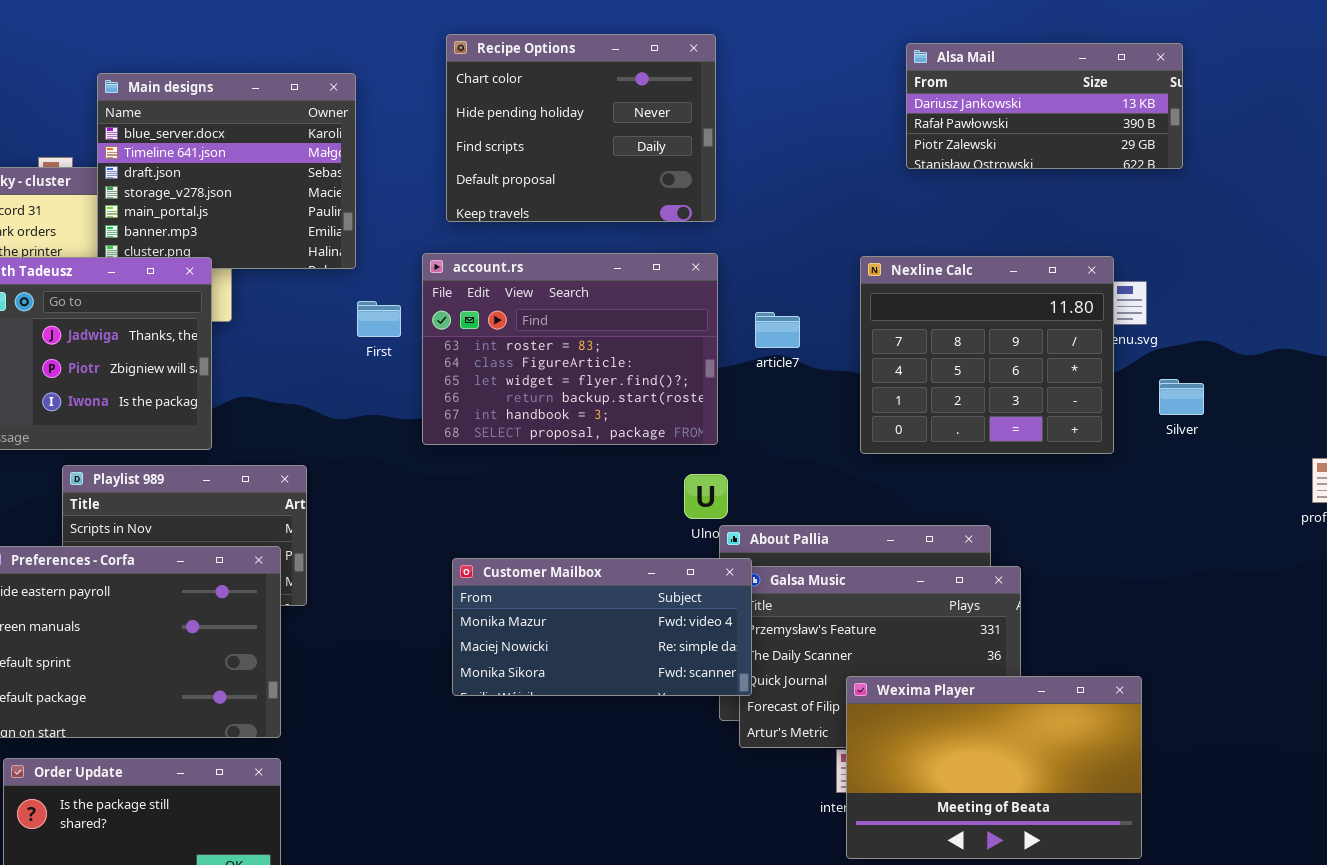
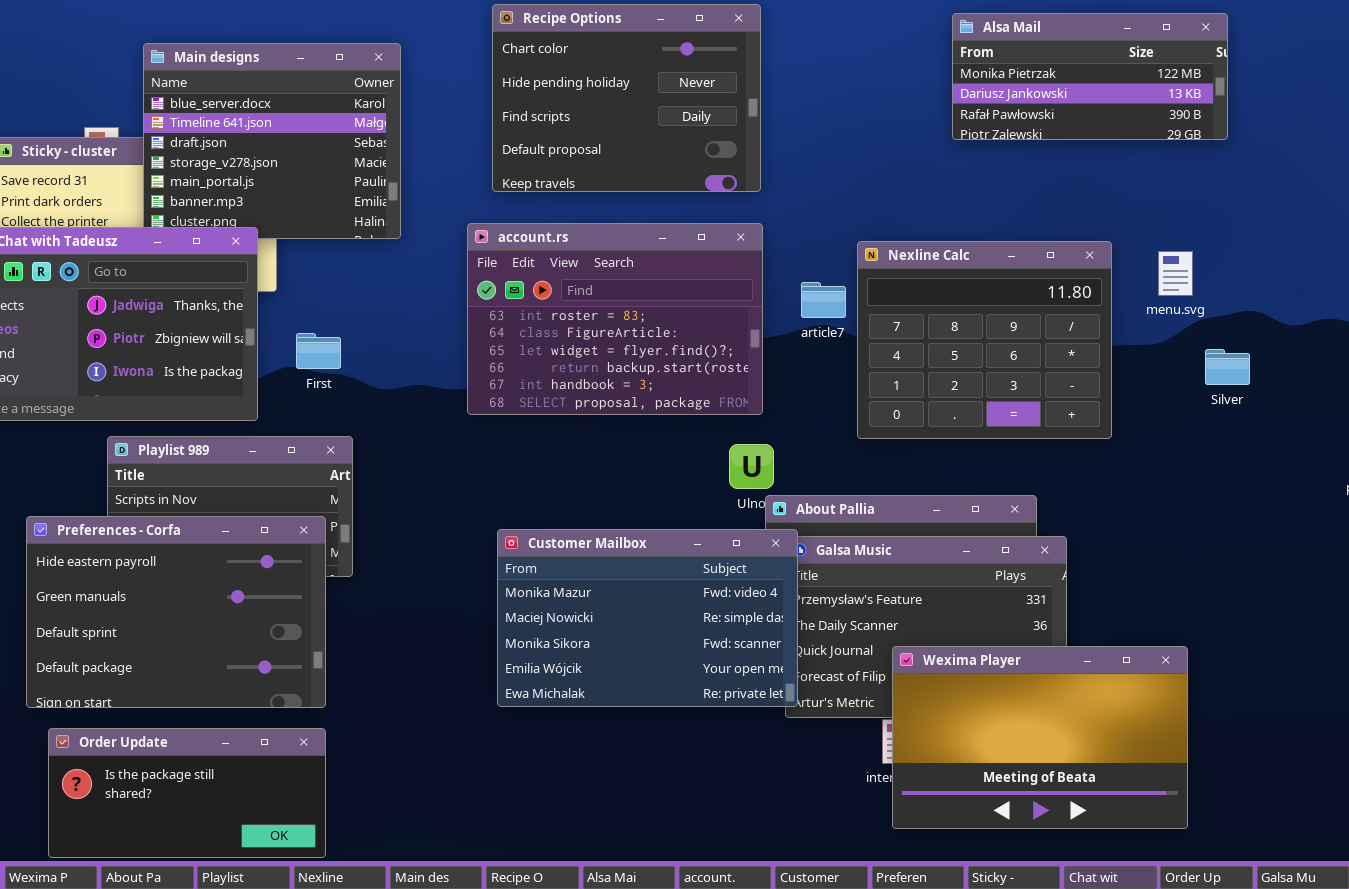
Alsa Mail: [906,43,1183,169] -> [952,13,1228,140], scrolled up 1 row
Nexline Calc: [860,256,1114,454] -> [857,241,1112,439], moved
First: [357,301,401,337] -> [296,333,341,369], moved
Customer Mailbox: [452,558,752,696] -> [497,529,798,707], resized

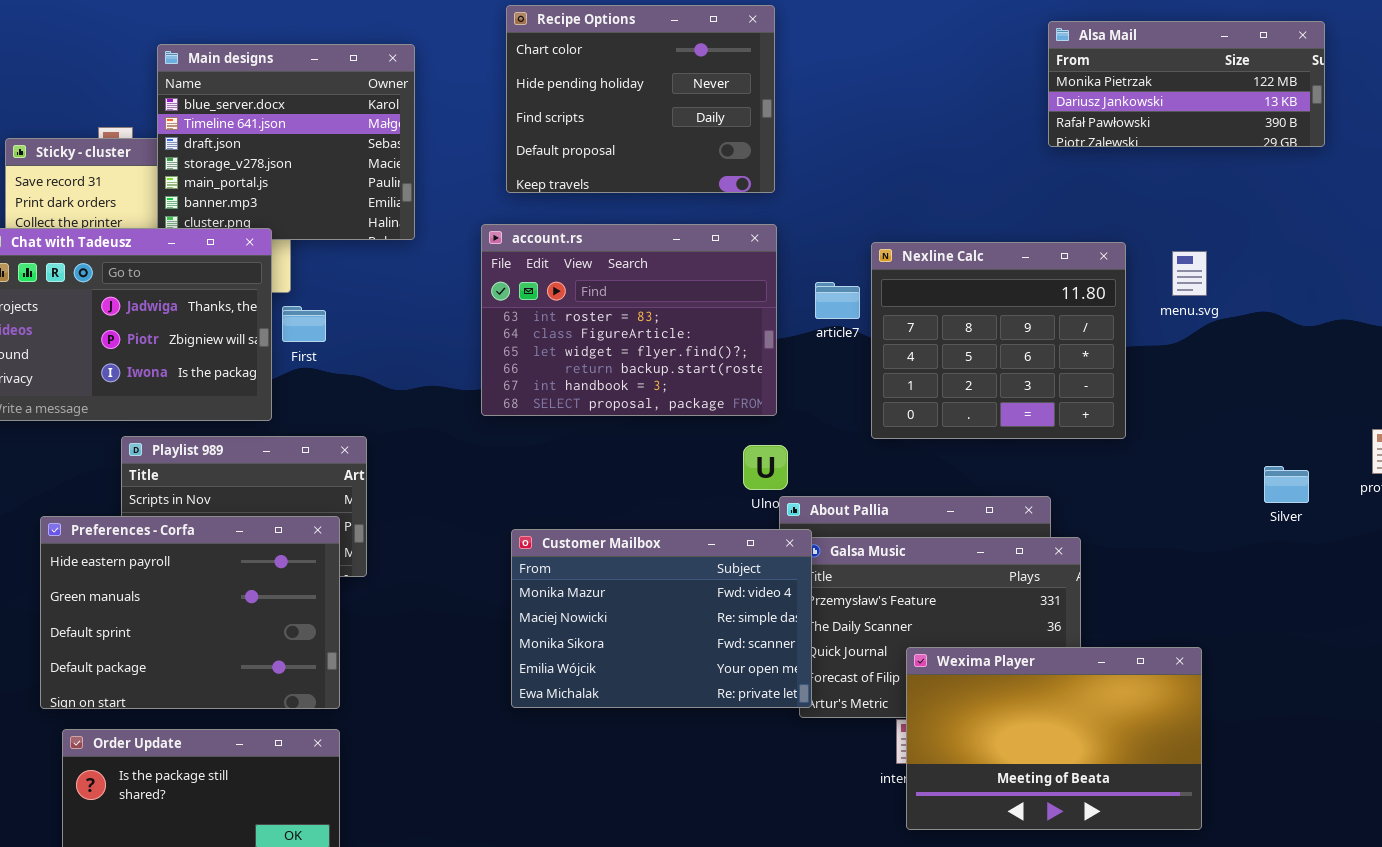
Alsa Mail: [952,13,1228,140] -> [1048,21,1325,147], moved
First: [296,333,341,369] -> [282,306,326,342], moved
Silver: [1205,349,1250,385] -> [1264,466,1309,503], moved

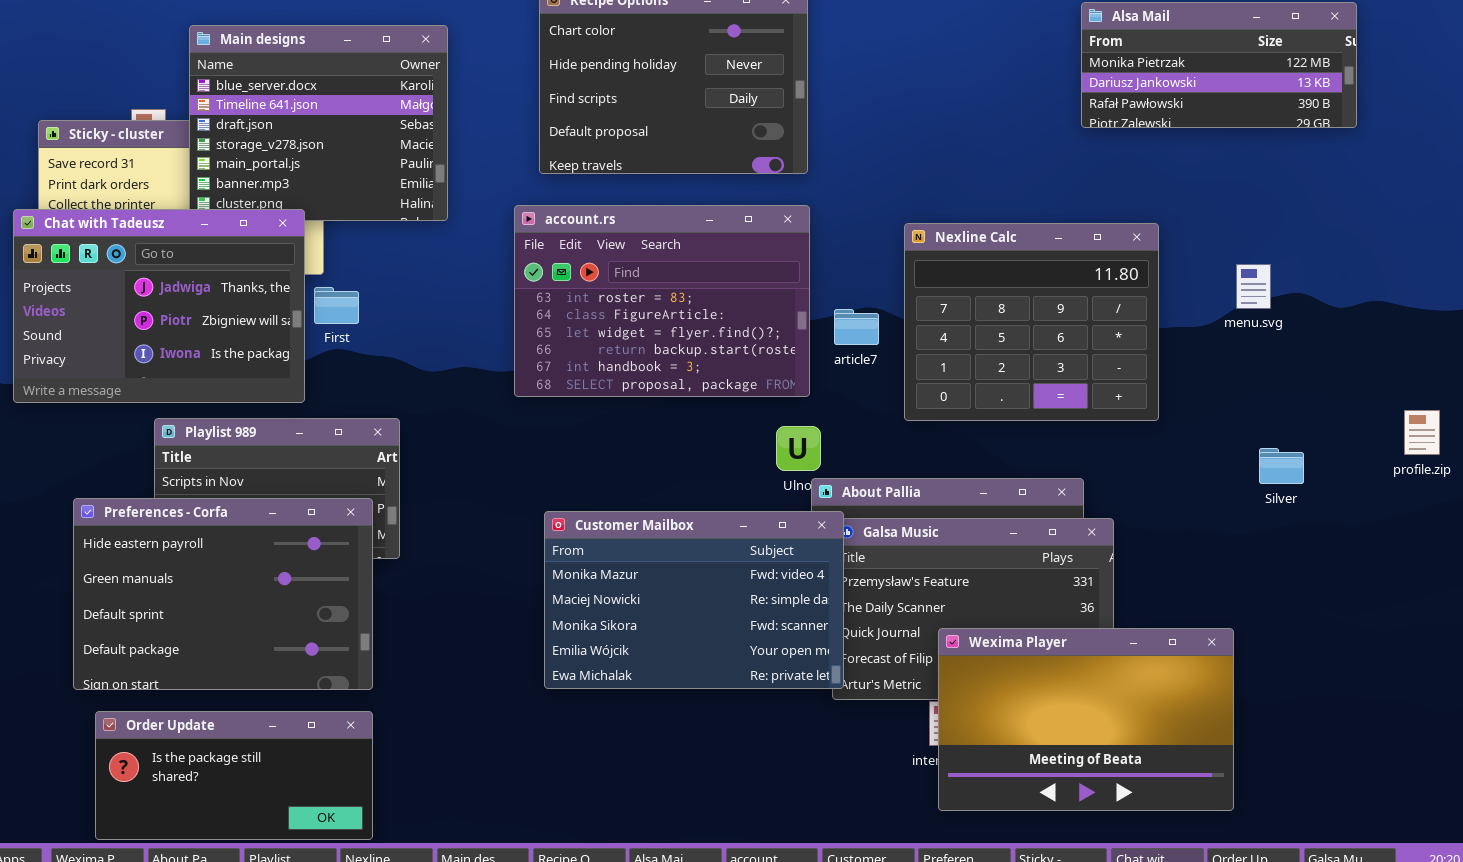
menu.svg: [1172,251,1207,296] -> [1236,264,1271,309], moved
article7: [815,282,860,319] -> [834,309,879,345], moved
Silver: [1264,466,1309,503] -> [1259,448,1304,484], moved

